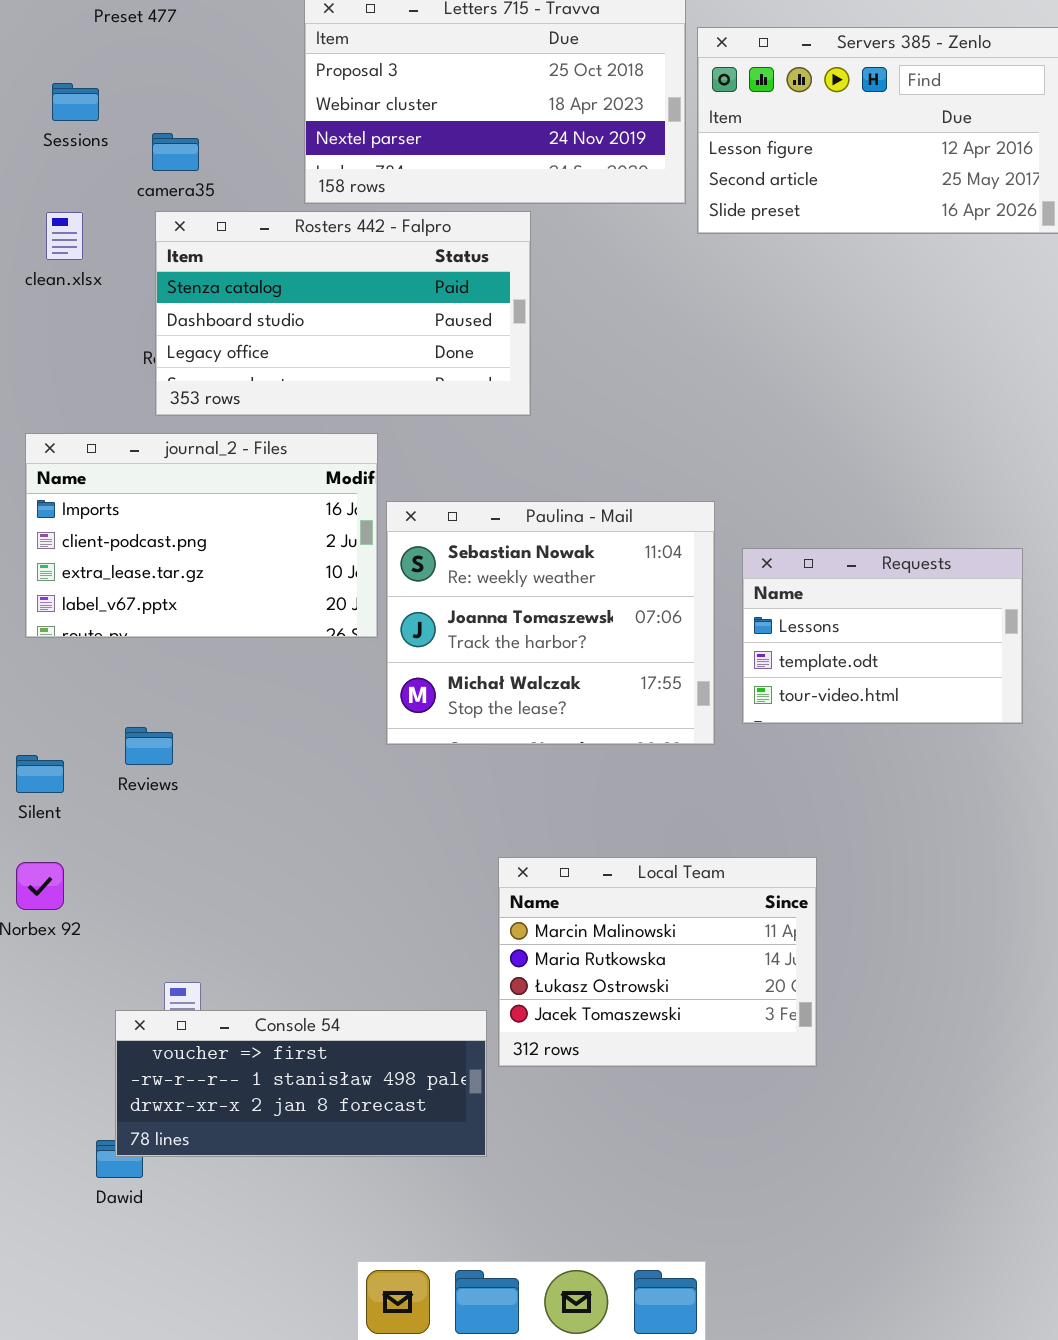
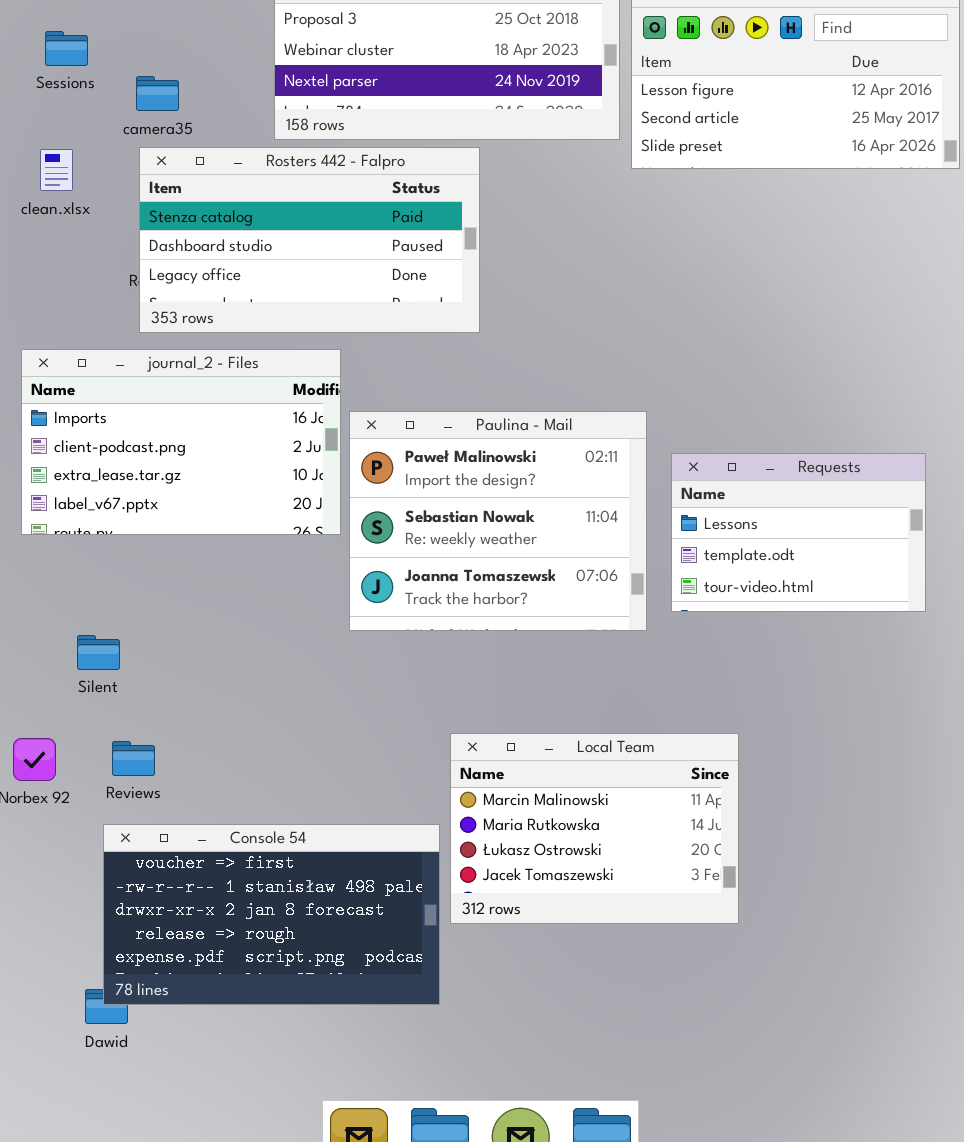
Paulina - Mail: [386,501,715,745] -> [349,411,647,631], scrolled up 1 row
Reviews: [125,727,173,765] -> [112,741,155,776], moved
Silent: [16,755,64,793] -> [77,635,120,670], moved
Console 54: [115,1010,487,1157] -> [103,824,440,1005], resized

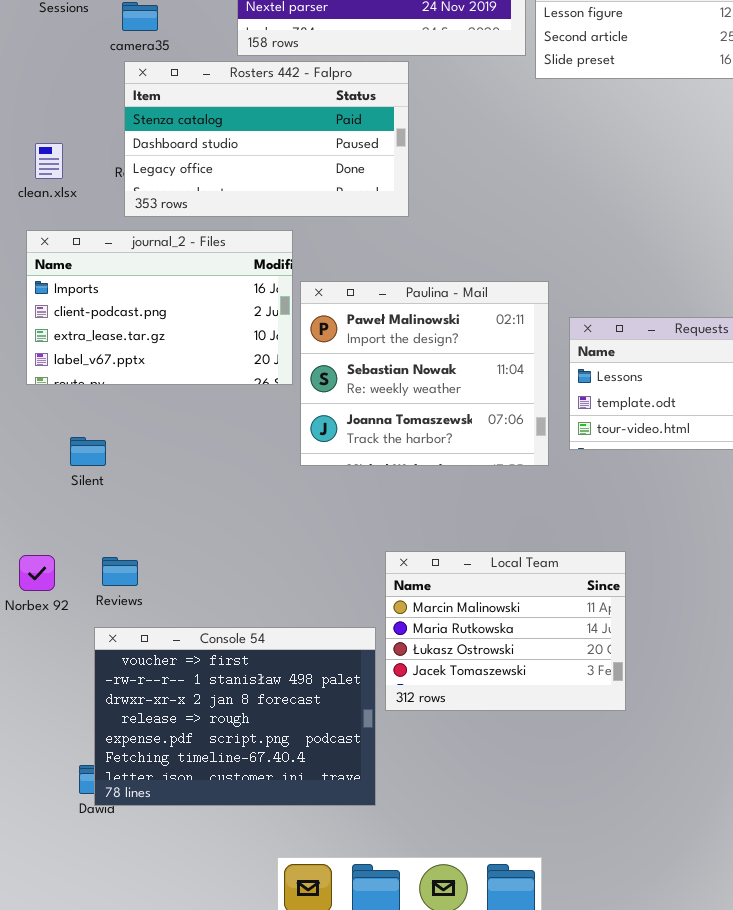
clean.xlsx: [40,149,73,191] -> [35,143,63,179], moved
Silent: [77,635,120,670] -> [70,437,106,466], moved
Console 54: [103,824,440,1005] -> [94,627,376,806], resized

